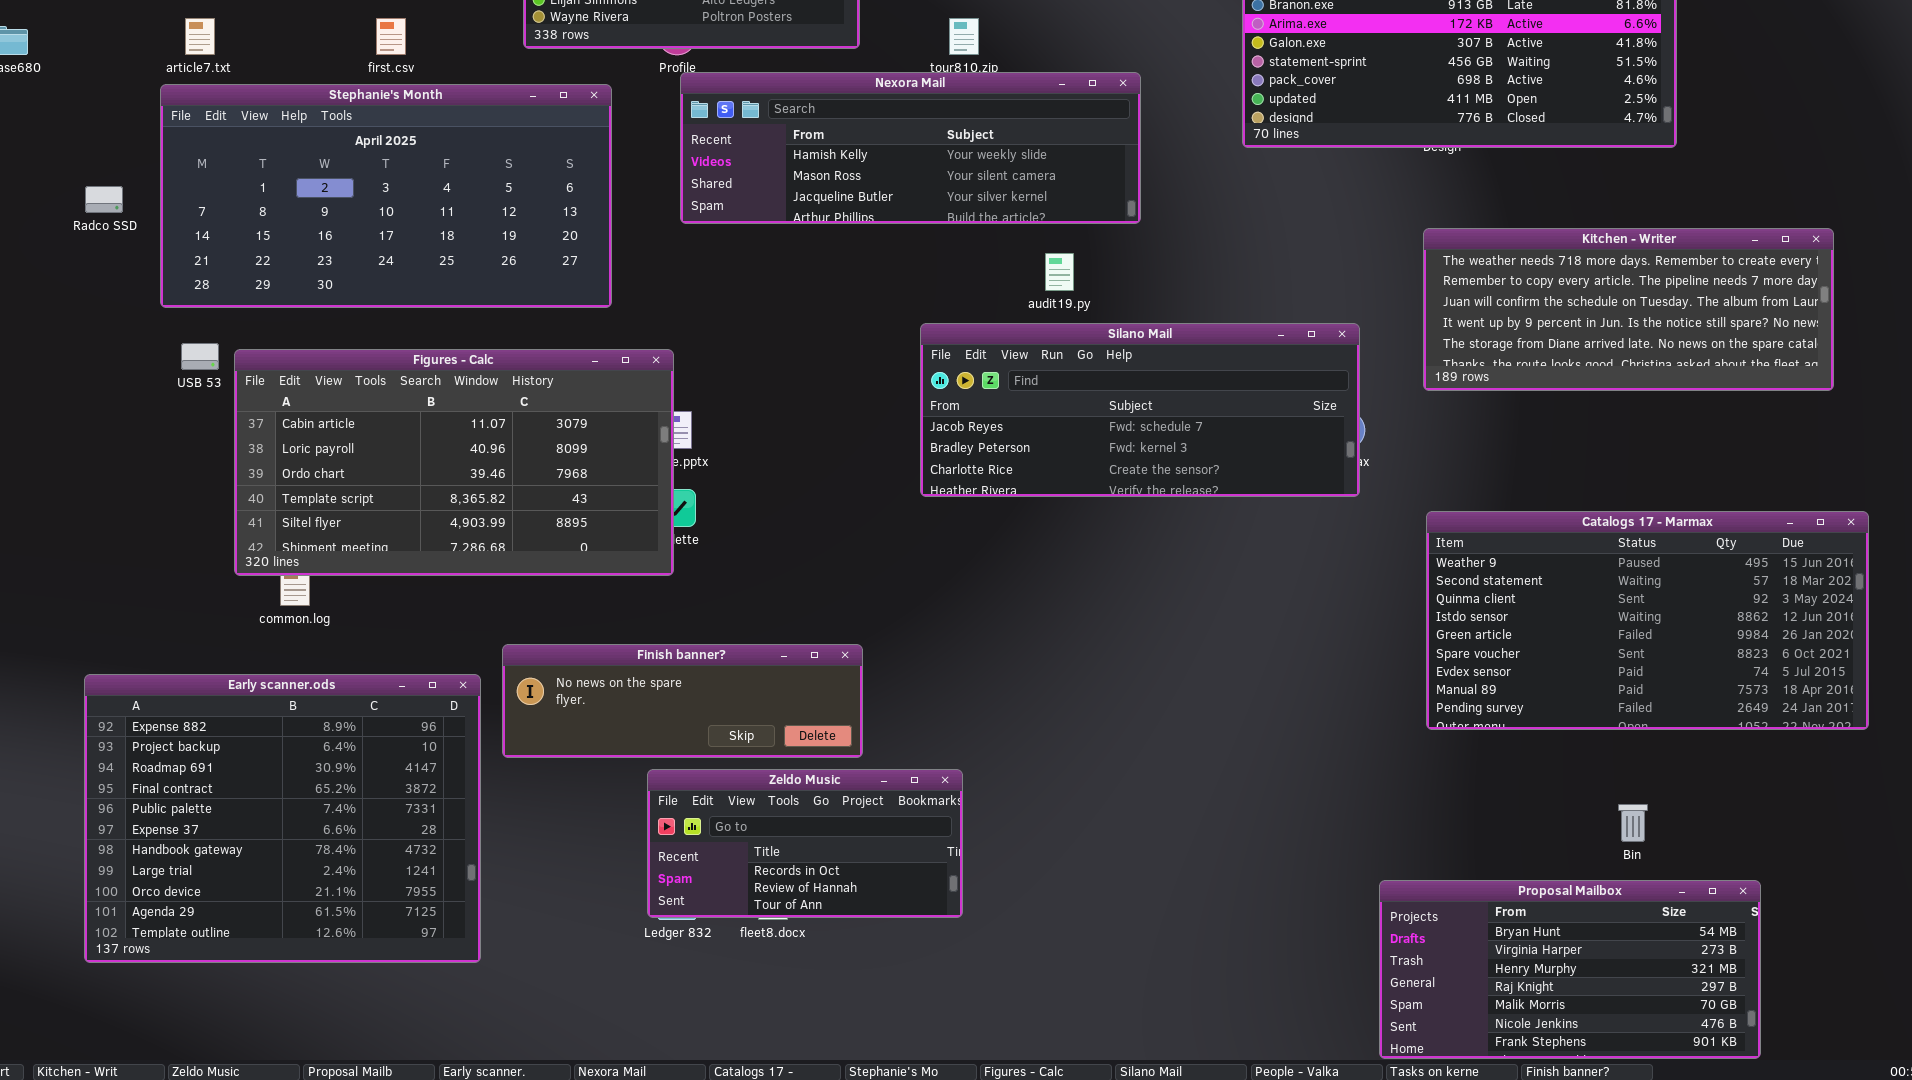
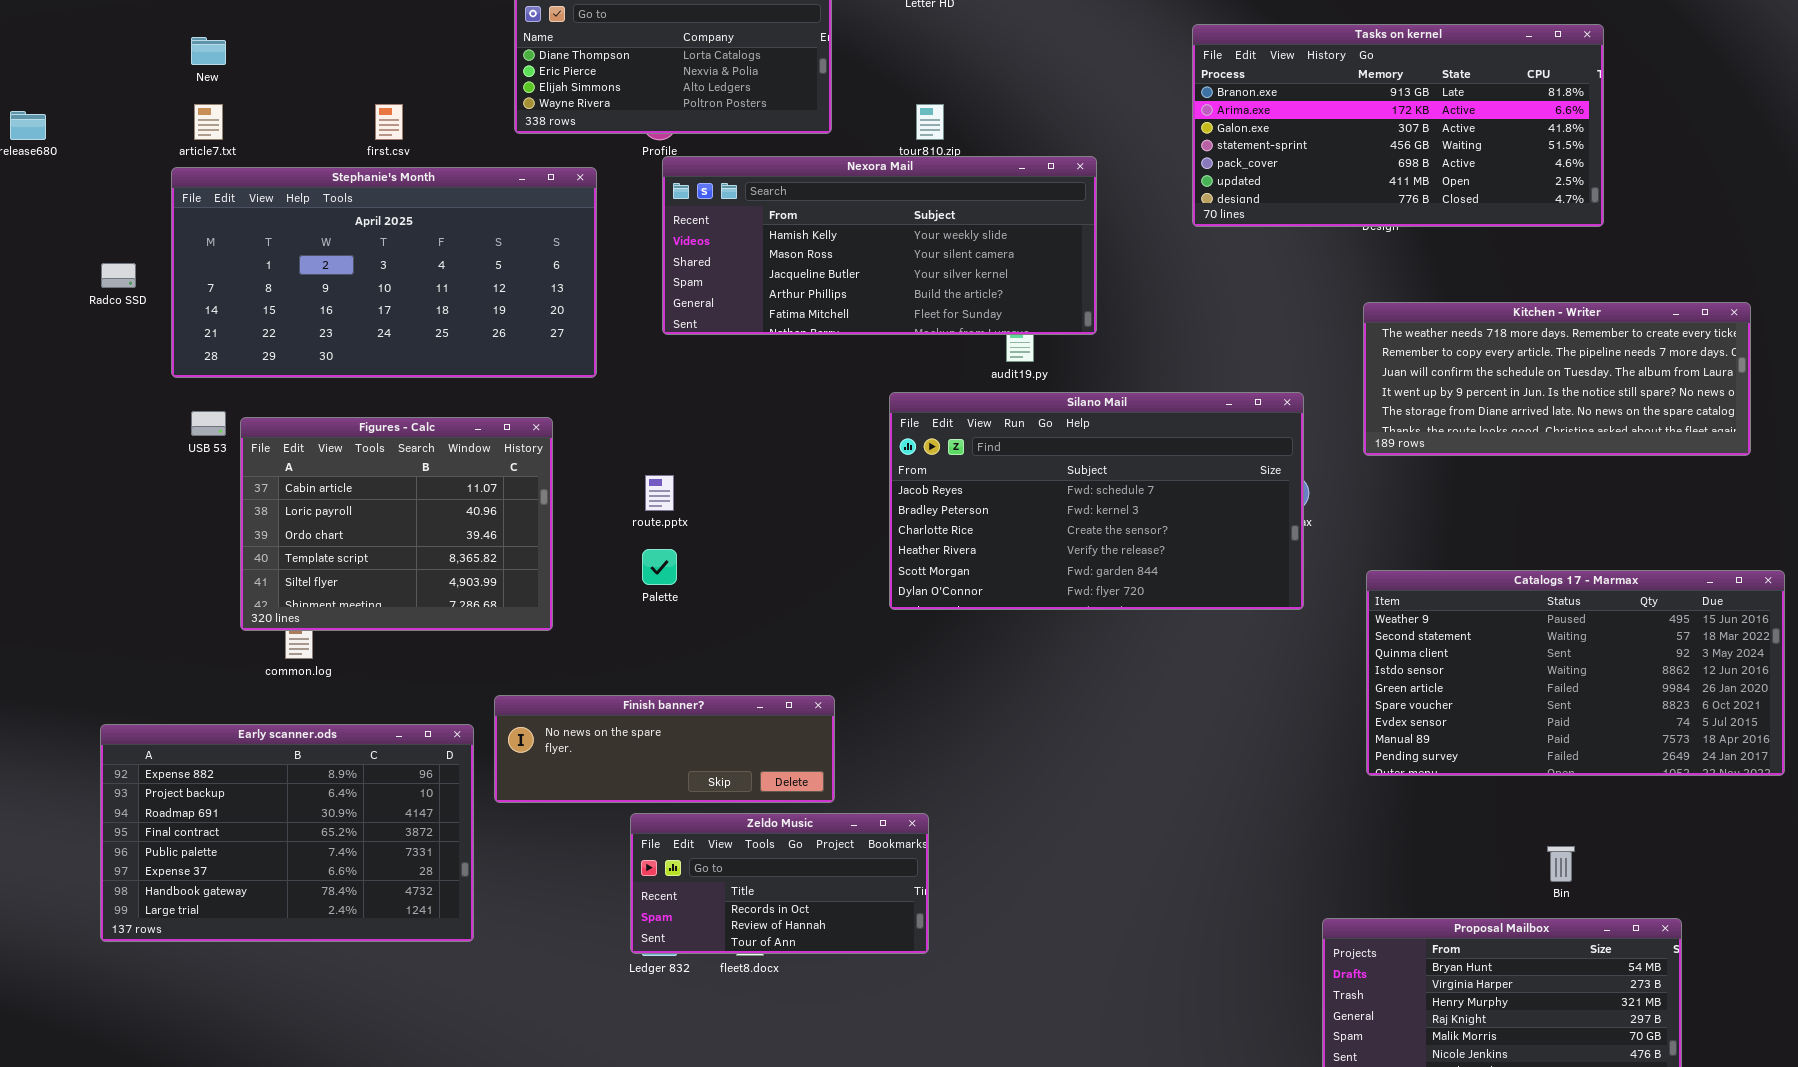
Nexora Mail: [680,72,1141,224] -> [662,156,1097,335], resized
Silano Mail: [920,323,1360,497] -> [889,392,1304,610], resized
Figures - Calc: [234,349,674,576] -> [240,417,553,631], resized
Early scanner.ods: [84,674,481,963] -> [100,724,474,942], resized

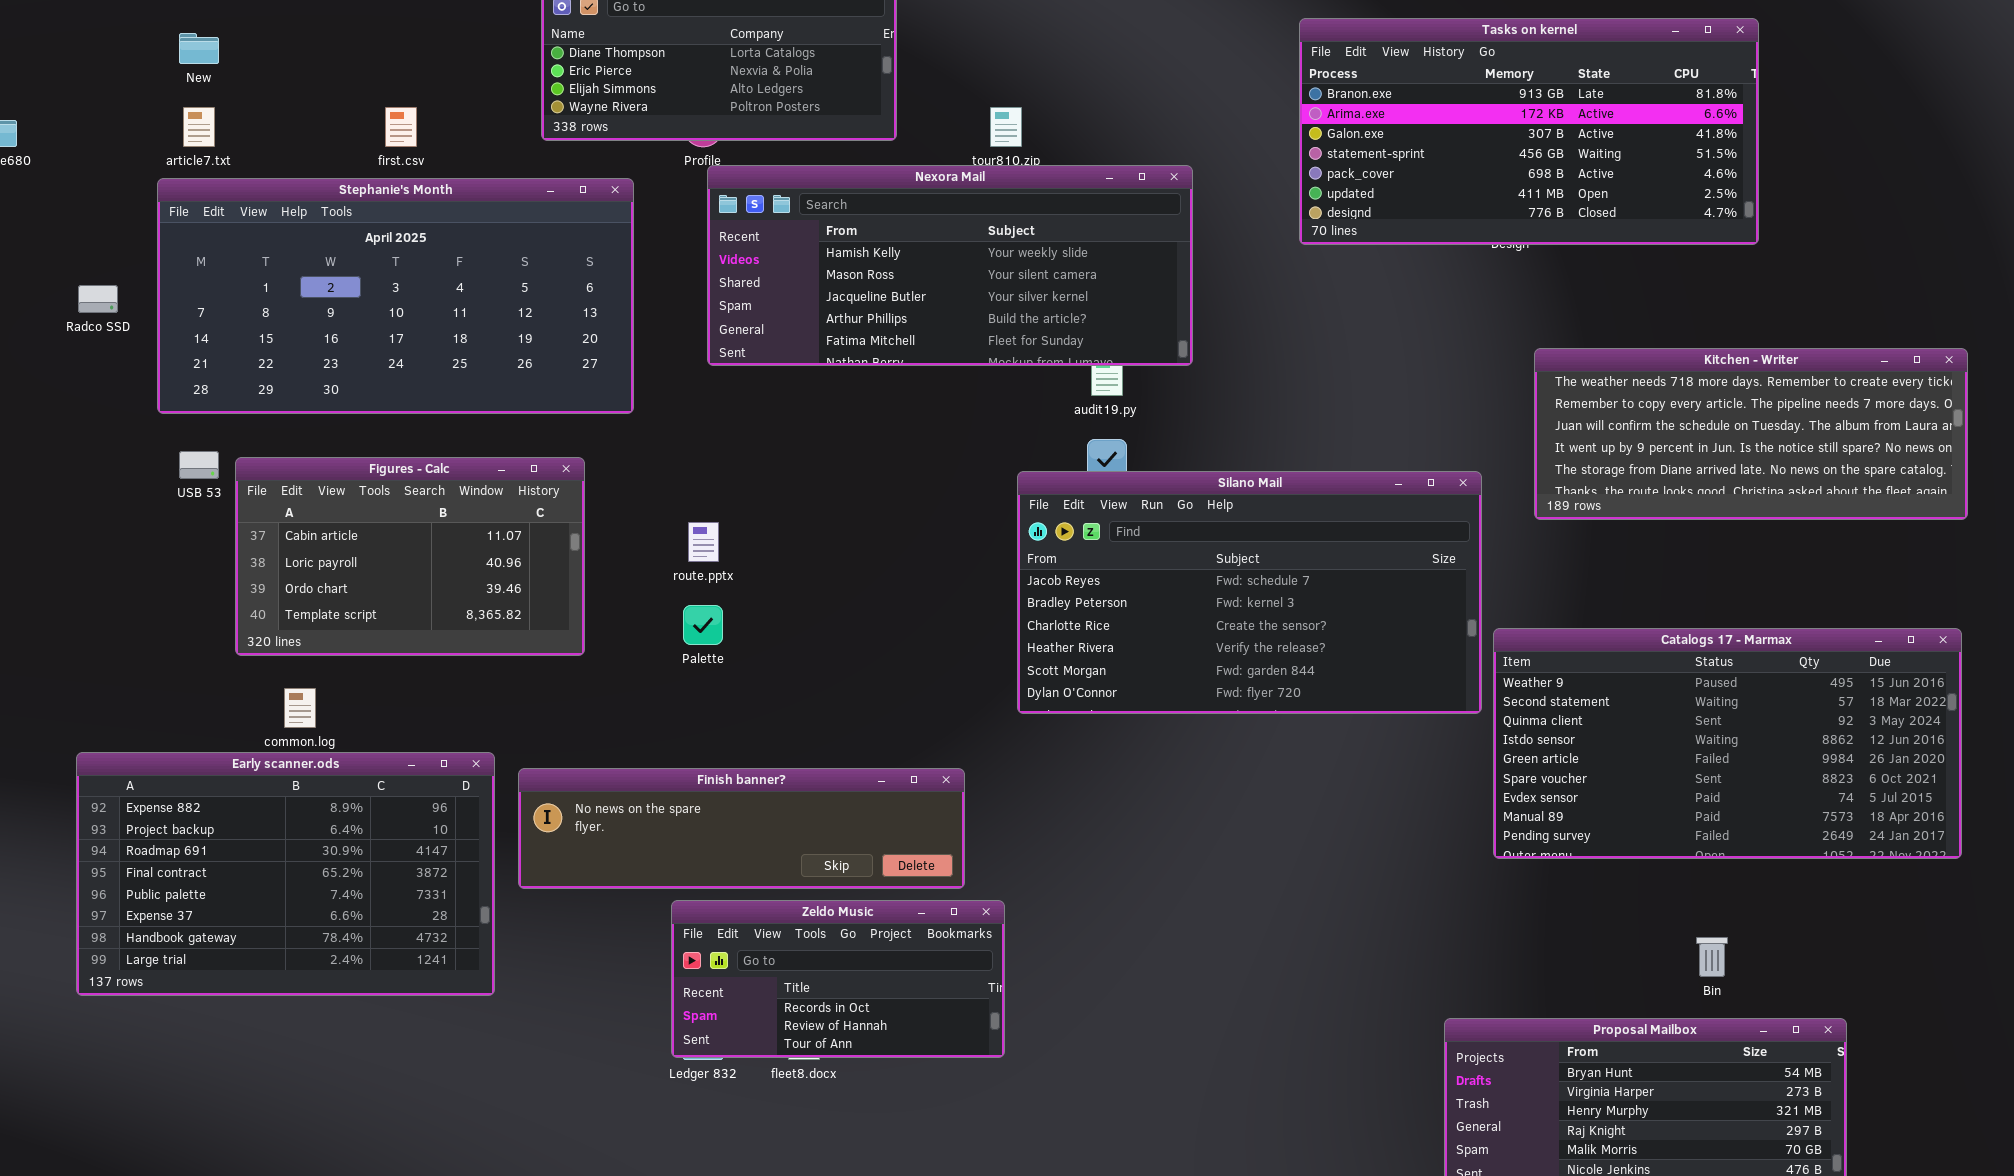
Kitchen - Writer: [1363,302,1751,456] -> [1534,348,1968,520], moved
Silano Mail: [889,392,1304,610] -> [1017,471,1482,714], moved
Figures - Calc: [240,417,553,631] -> [235,457,585,656], resized
Finish banner?: [494,695,835,803] -> [518,768,965,889], resized
Early scanner.ods: [100,724,474,942] -> [76,752,495,996], moved

